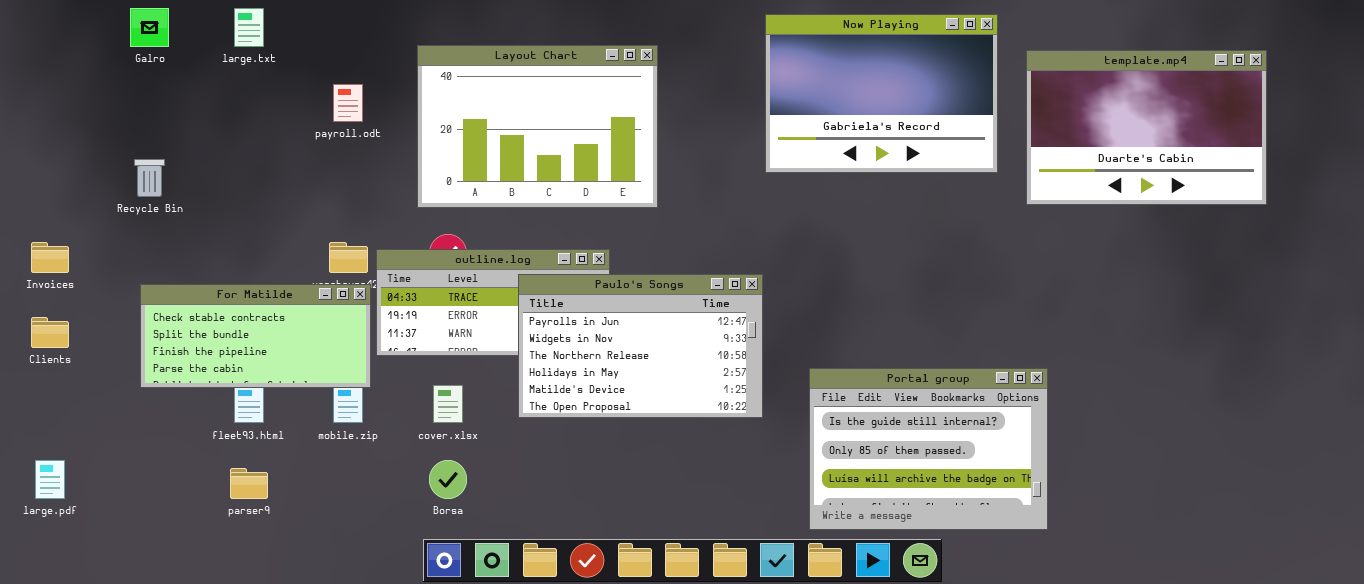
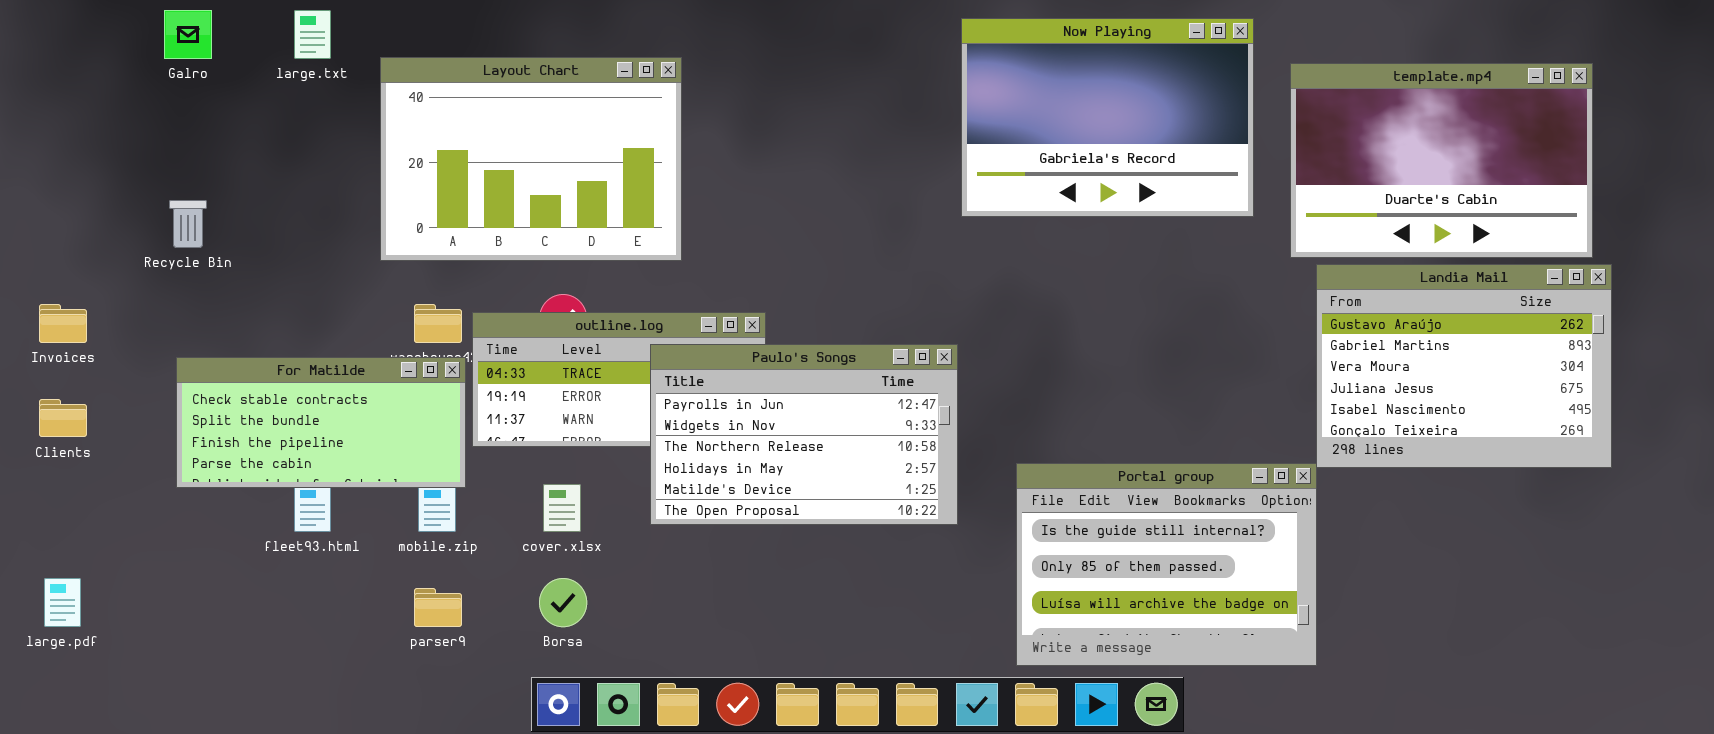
Layout Chart: [417,45,658,208] -> [380,57,682,261], moved
Landia Mail: none -> [1316,264,1612,468], opened
parser9: [230,468,268,499] -> [414,588,462,627], moved

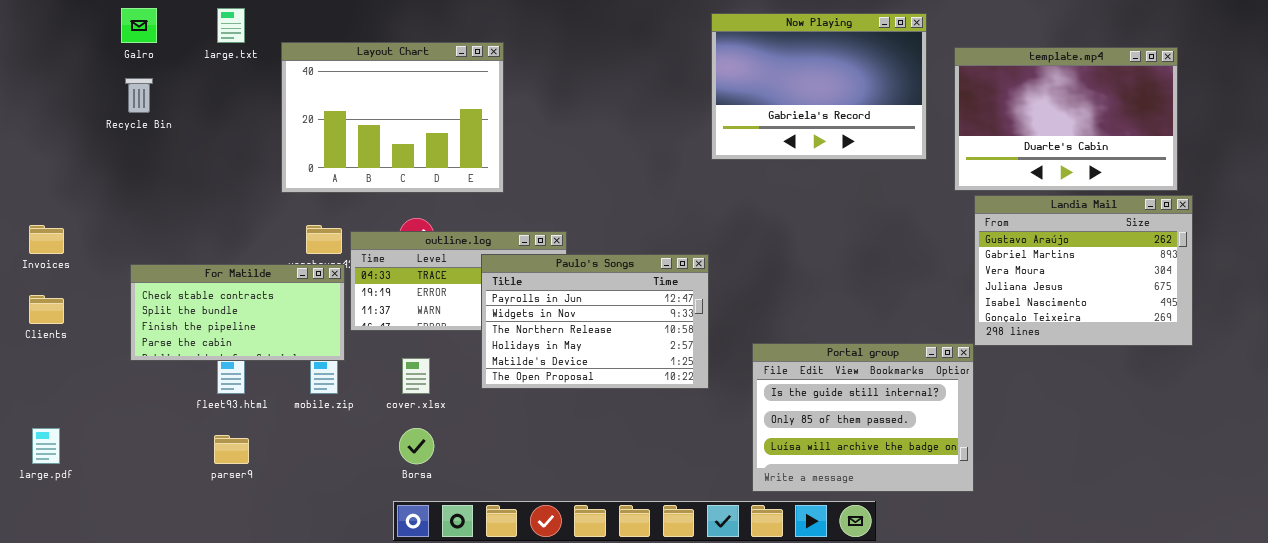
Recycle Bin: [169,200,207,248] -> [125,78,153,113], moved
parser9: [414,588,462,627] -> [214,435,249,464], moved

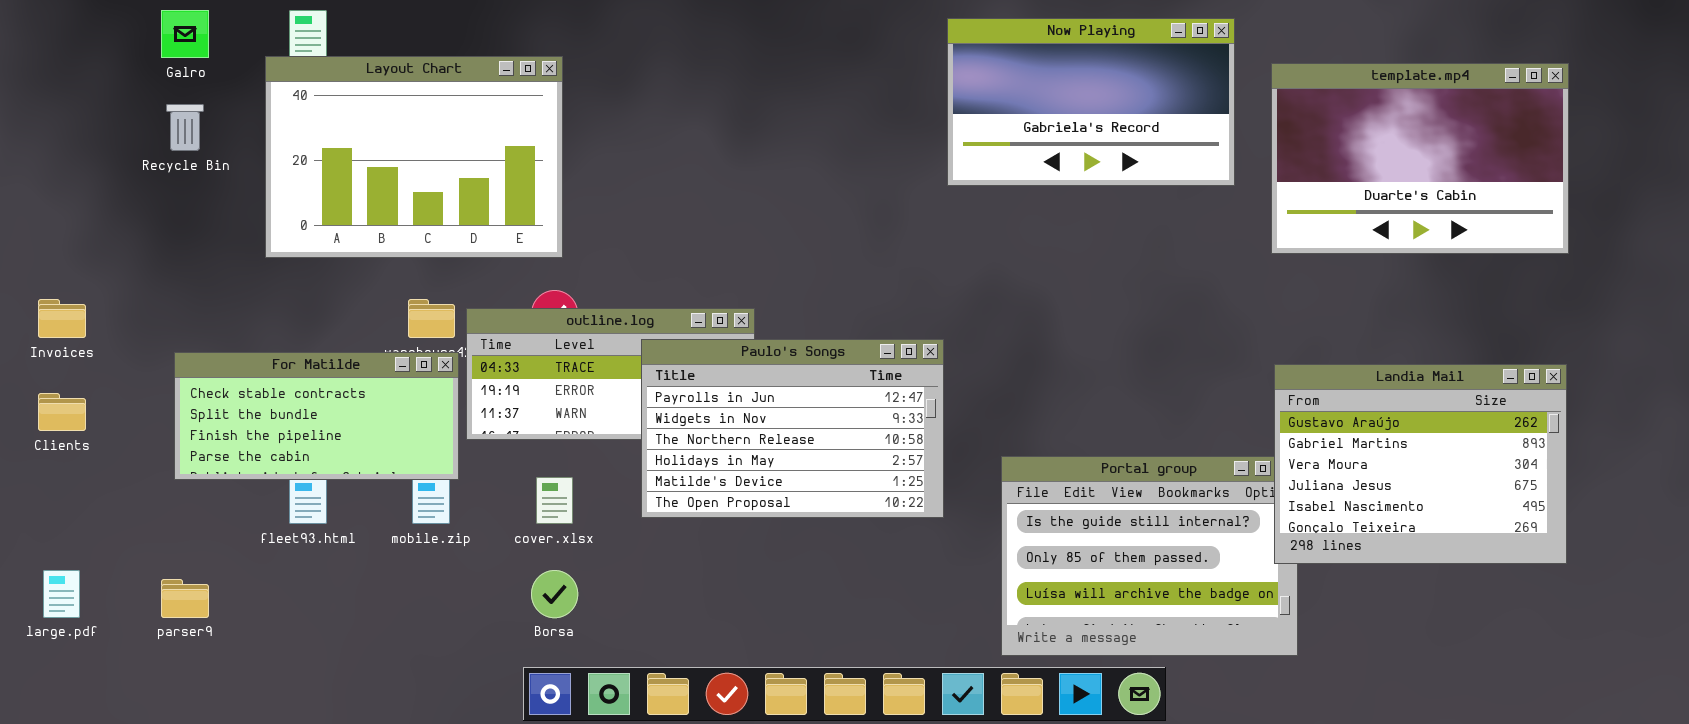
Now Playing: [711,13,927,160] -> [947,18,1235,186], resized
Layout Chart: [281,42,504,193] -> [265,56,563,258], moved
Landia Mail: [974,195,1193,346] -> [1274,364,1567,564], moved
parser9: [214,435,249,464] -> [161,579,209,618], moved

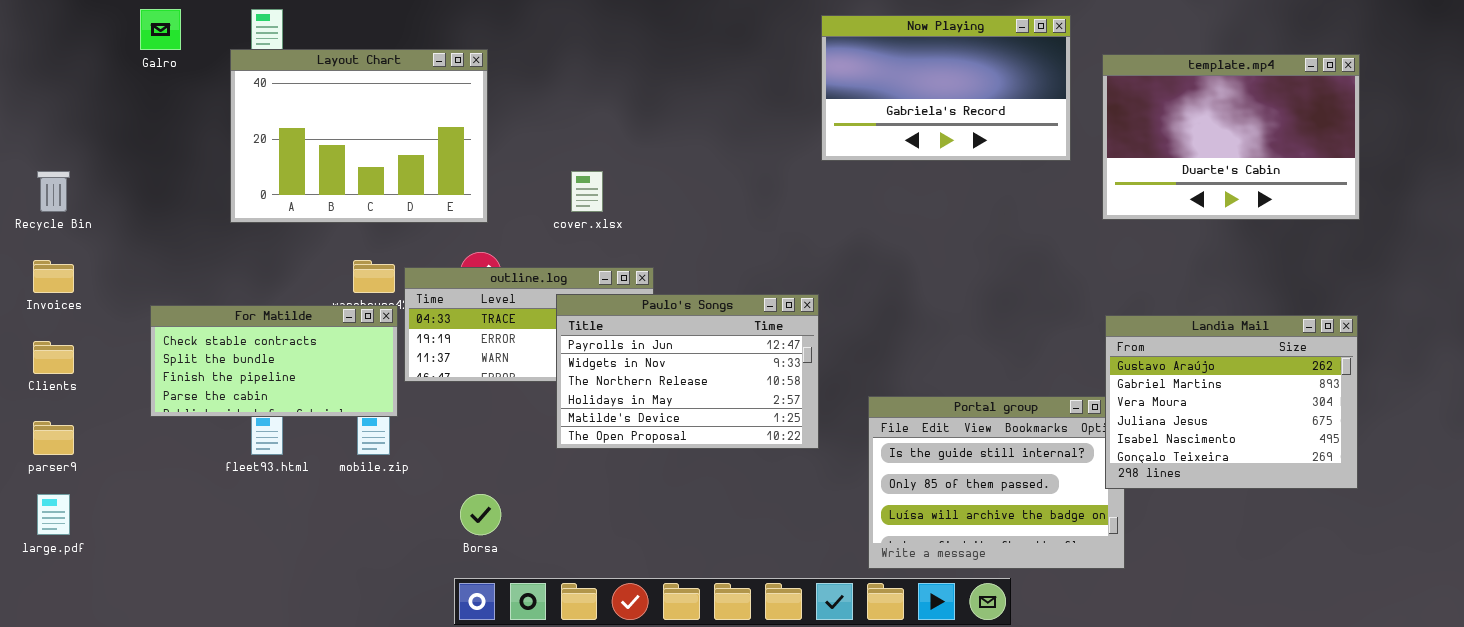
Recycle Bin: [166,104,204,151] -> [37,171,70,212], moved
cover.xlsx: [536,477,573,524] -> [571,171,603,212], moved
parser9: [161,579,209,618] -> [33,421,74,455], moved

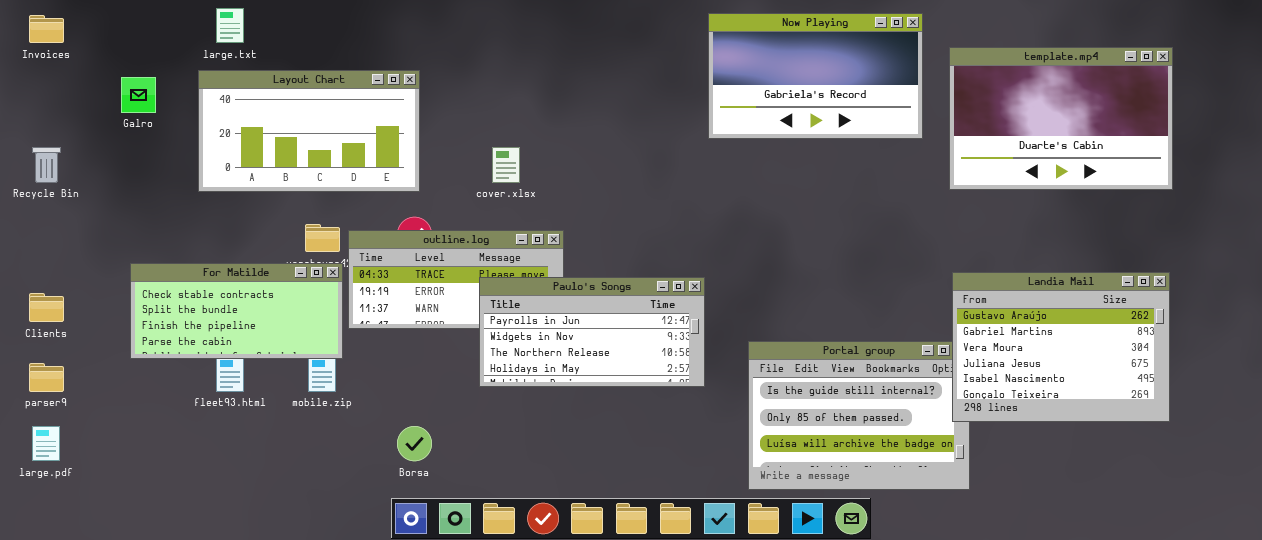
Galro: [140,9,181,50] -> [121,77,156,113], moved
Layout Chart: [230,49,488,223] -> [198,70,420,192], resized
Invoices: [33,260,74,293] -> [29,15,64,43], moved
Paulo's Songs: [556,294,819,449] -> [479,277,705,387], resized

